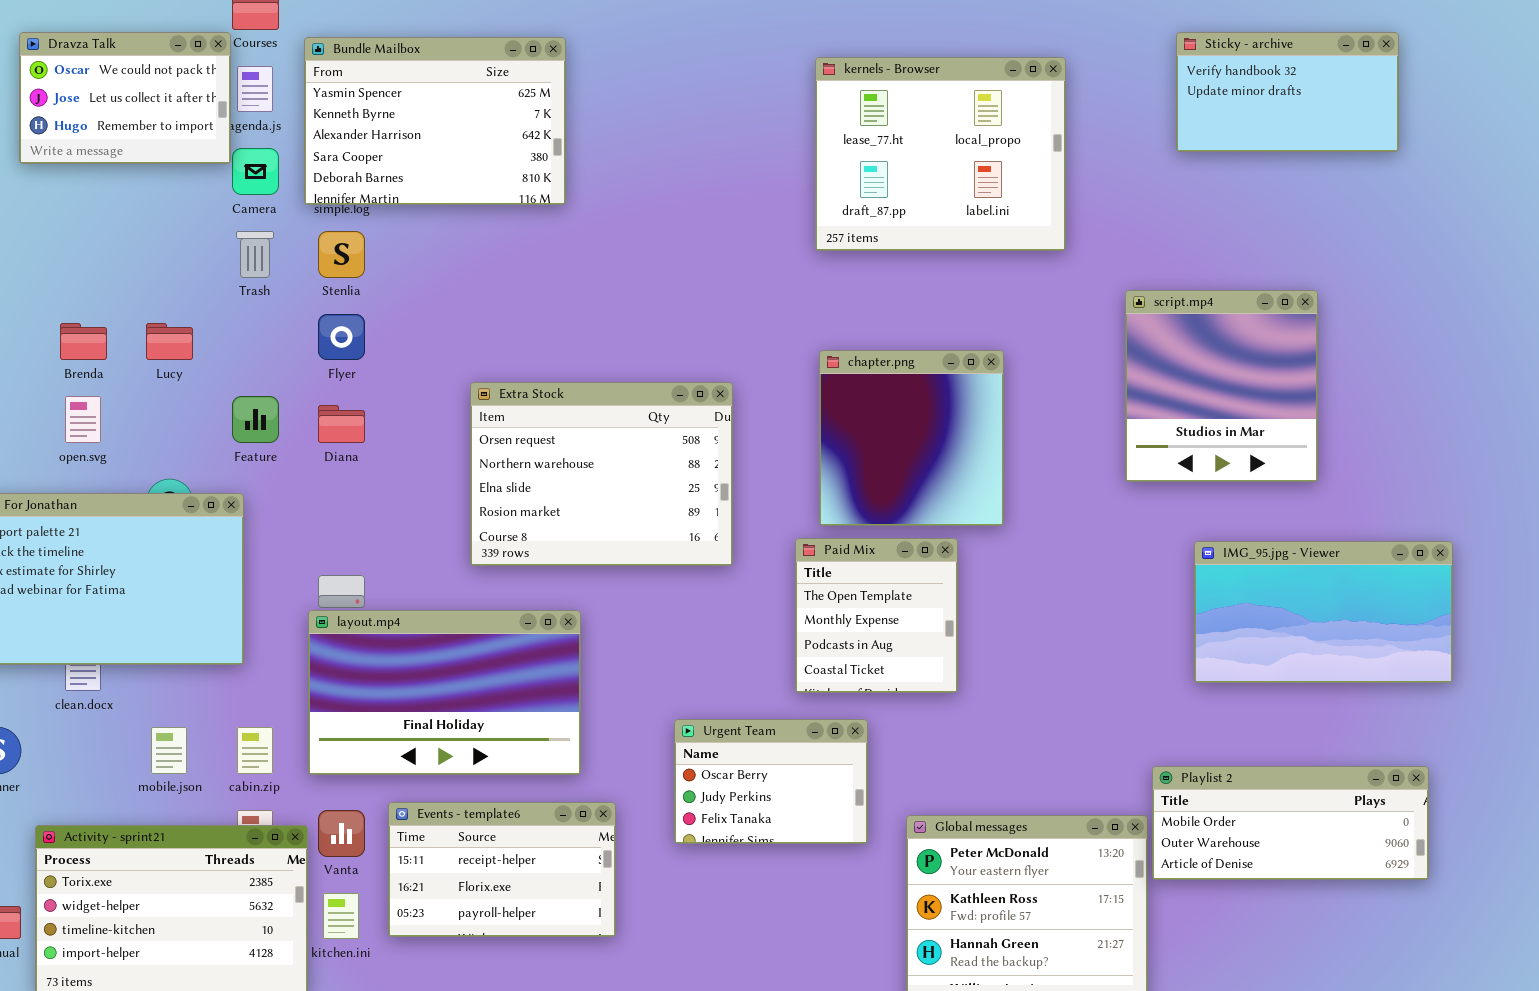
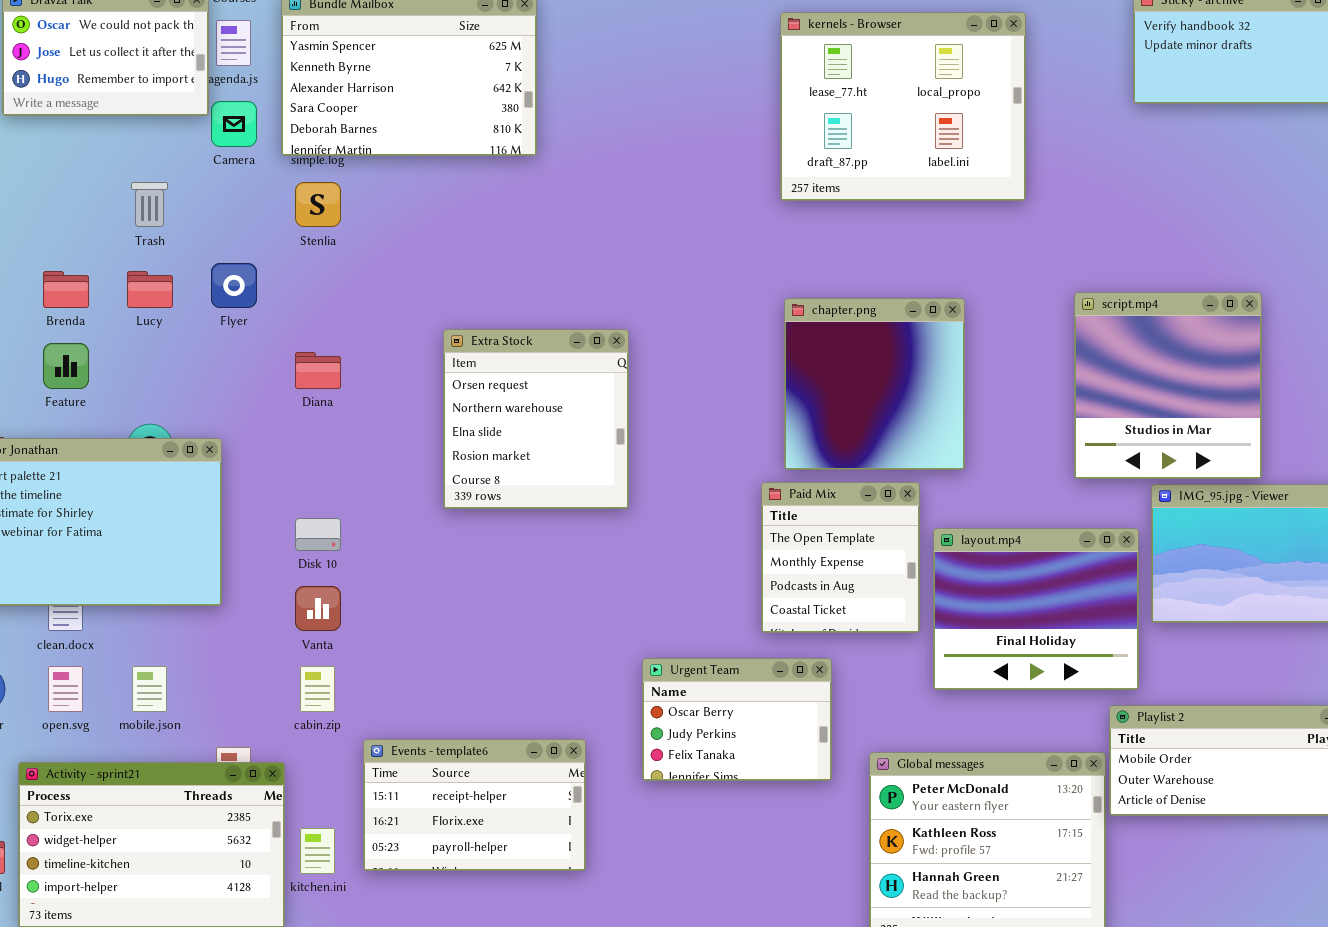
Trash: [236,231,274,278] -> [131,182,168,227], moved
script.mp4: [1125,290,1318,482] -> [1074,292,1262,479], moved
Flyer: [318,314,365,360] -> [211,263,257,308], moved
Extra Stock: [470,382,733,566] -> [443,329,629,509], resized
open.svg: [65,396,101,443] -> [48,666,83,712], moved
Feature: [232,396,279,443] -> [43,343,89,389], moved
layout.mp4: [308,610,581,775] -> [933,528,1139,690], moved, resized
cabin.zip: [237,727,273,774] -> [300,666,335,712], moved
Vanta: [318,810,365,857] -> [295,586,341,631], moved

